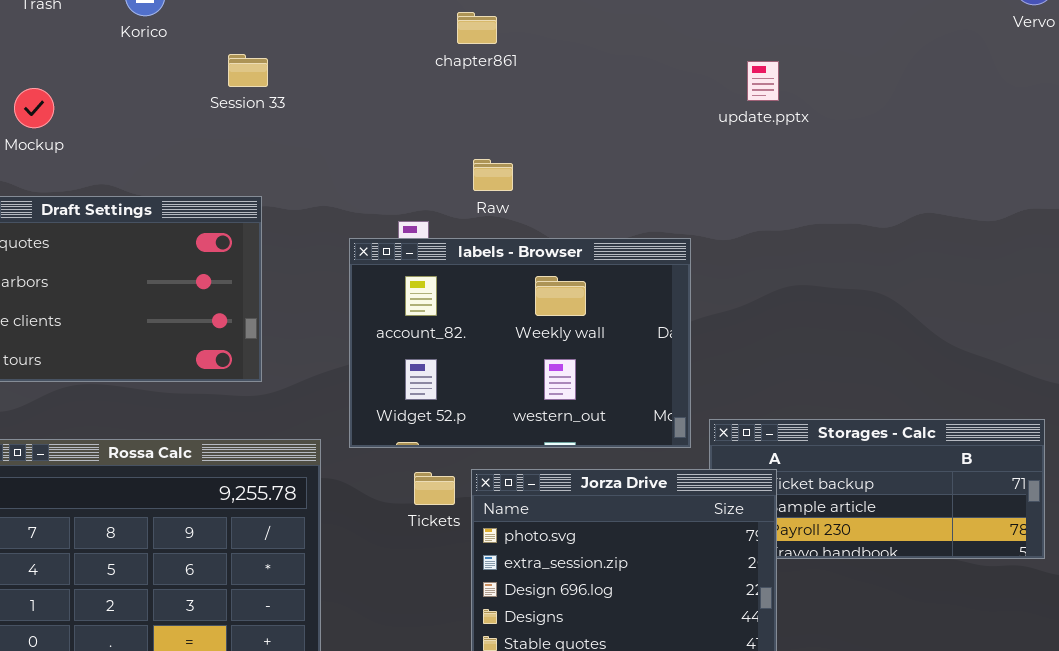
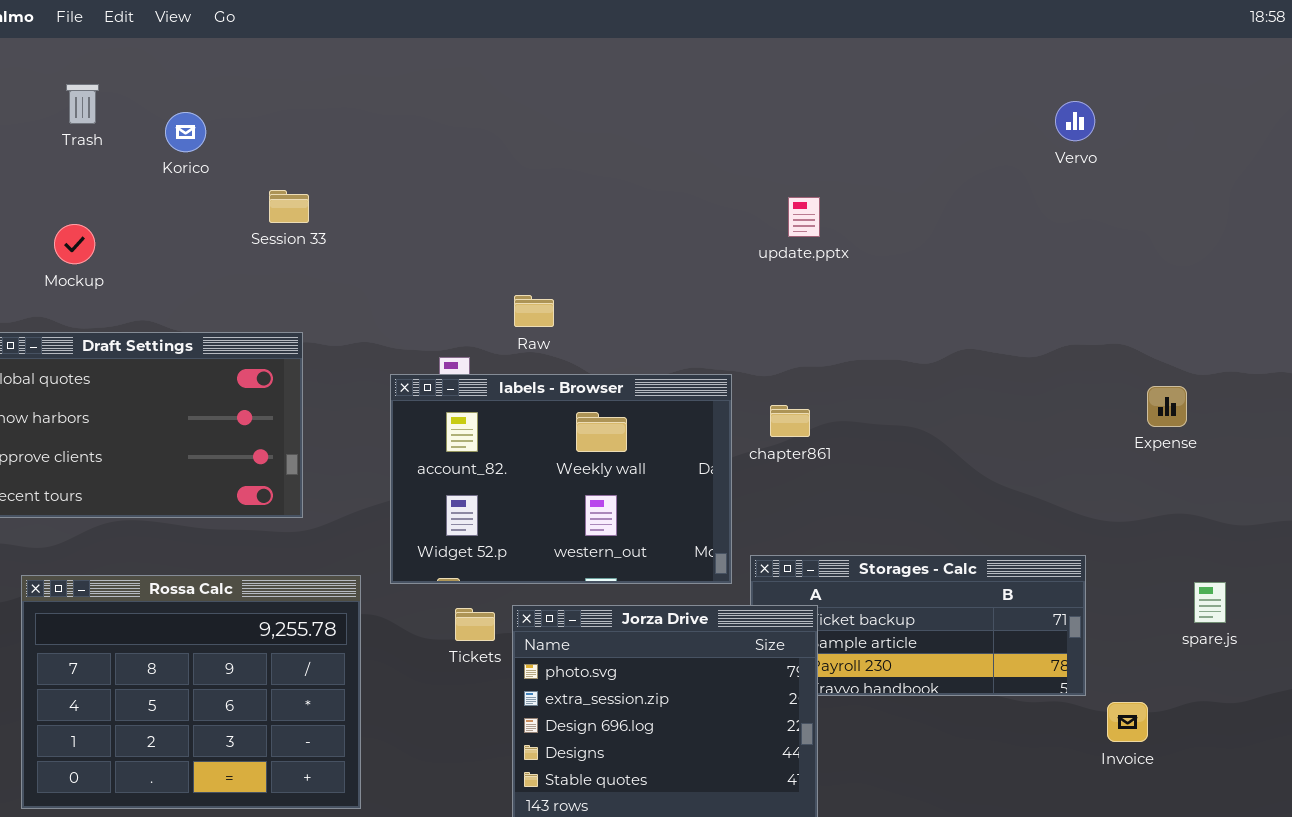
chapter861: [457,12,497,44] -> [770,405,810,437], moved

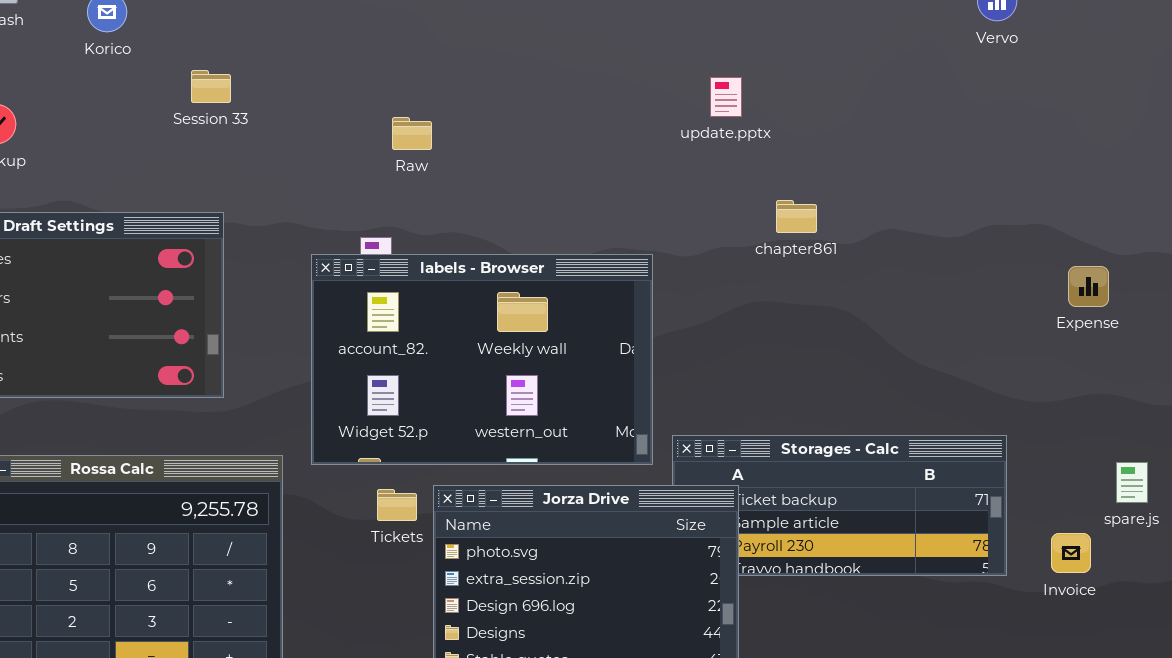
Raw: [514,295,554,327] -> [392,117,432,150], moved
chapter861: [770,405,810,437] -> [776,200,817,233], moved
Invoice: [1107,702,1148,742] -> [1051,533,1091,573], moved

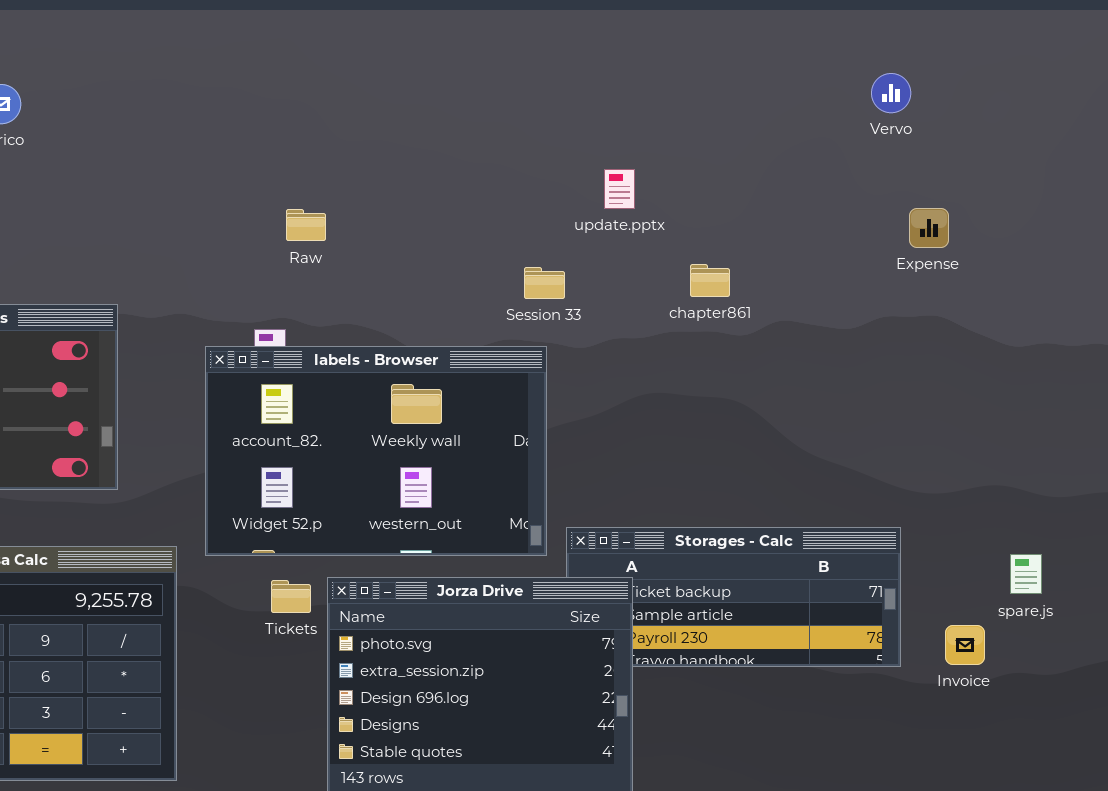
Session 33: [191,70,231,103] -> [524,267,565,299], moved
chapter861: [776,200,817,233] -> [690,264,730,297], moved
Expense: [1068,266,1109,307] -> [909,208,949,248], moved

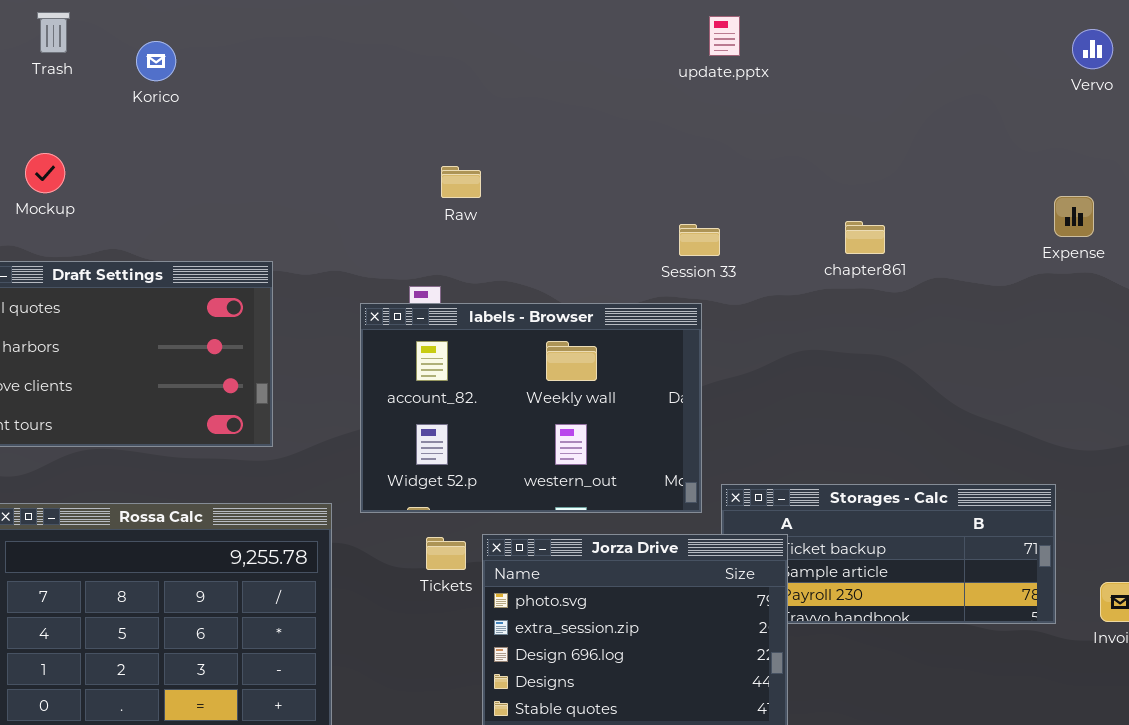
Vervo: [871,73,911,113] -> [1072,29,1113,69], moved
update.pptx: [604,169,635,209] -> [709,16,740,56], moved
Expense: [909,208,949,248] -> [1054,196,1094,237], moved

